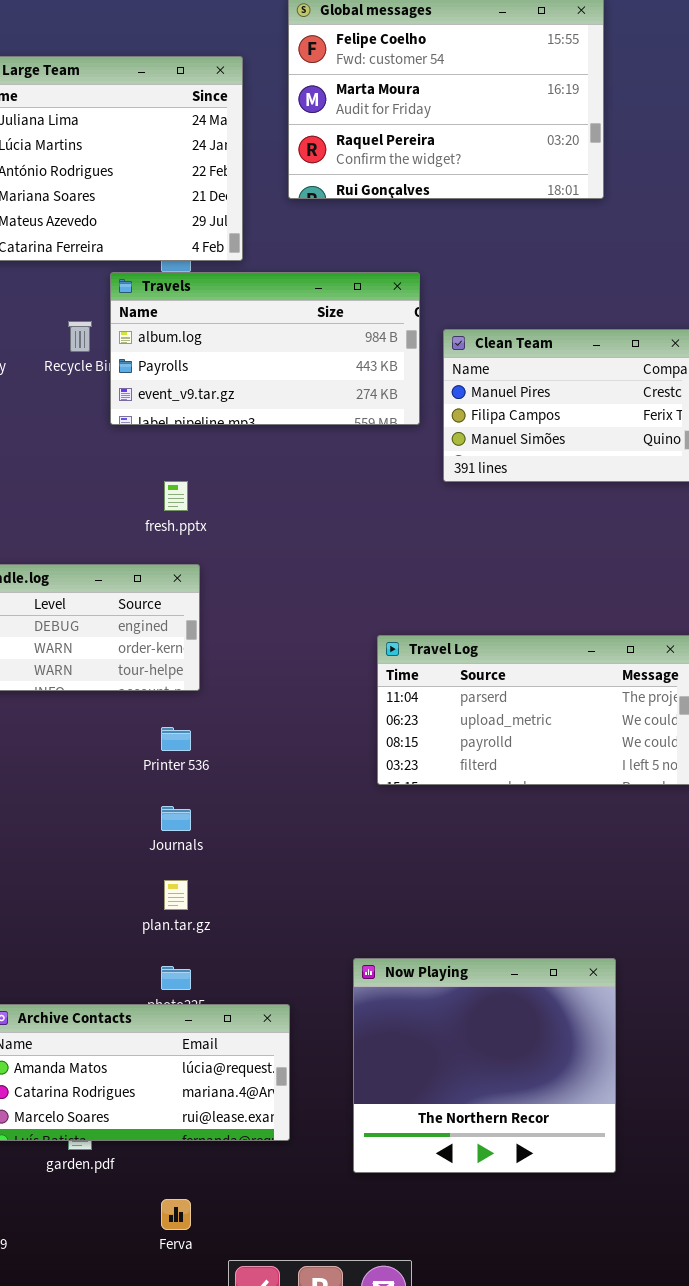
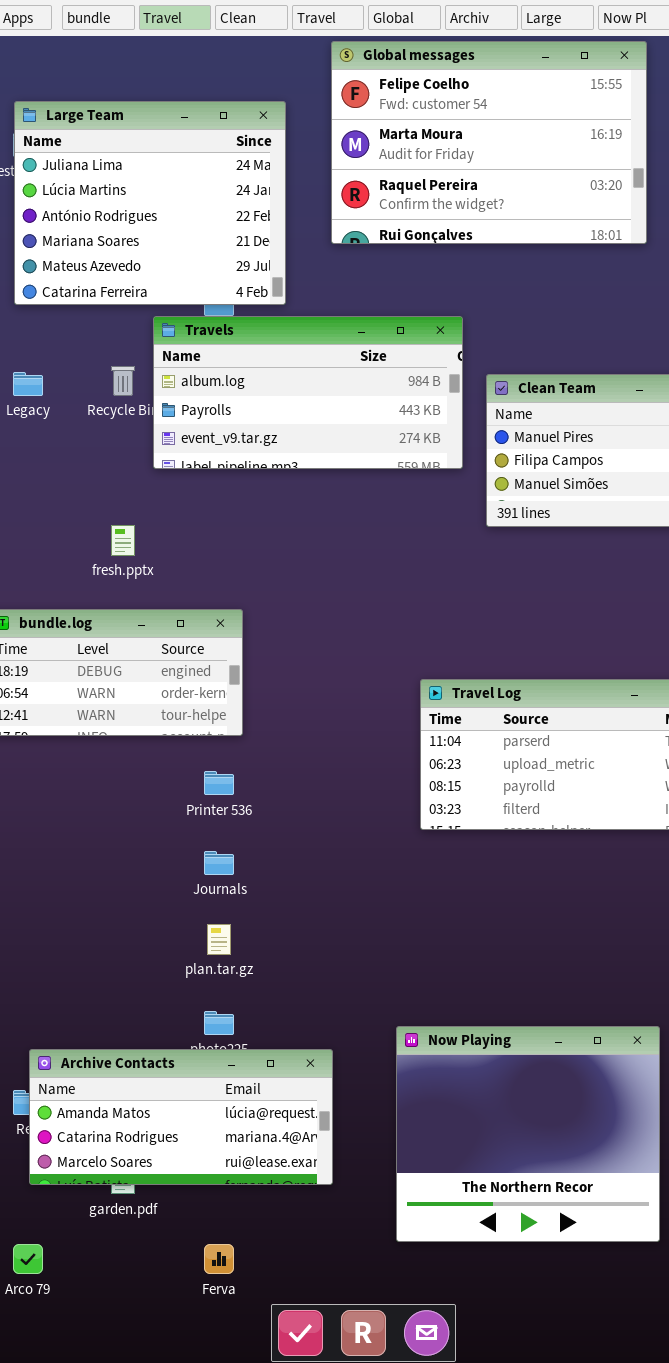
fresh.pptx: [164,481,188,511] -> [111,525,135,556], moved
Now Playing: [353,958,616,1173] -> [396,1026,660,1242], moved

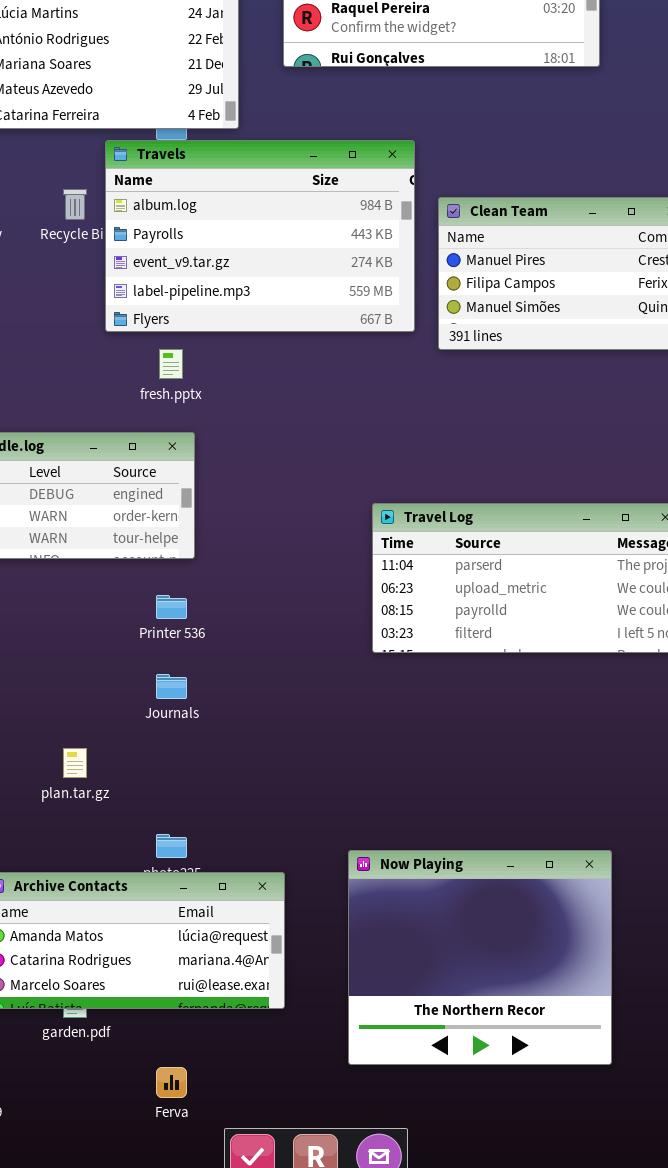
Travels: [153,316,463,469] -> [105,140,415,332], resized
fresh.pptx: [111,525,135,556] -> [159,349,183,379], moved
plan.tar.gz: [207,924,231,955] -> [63,748,87,778], moved

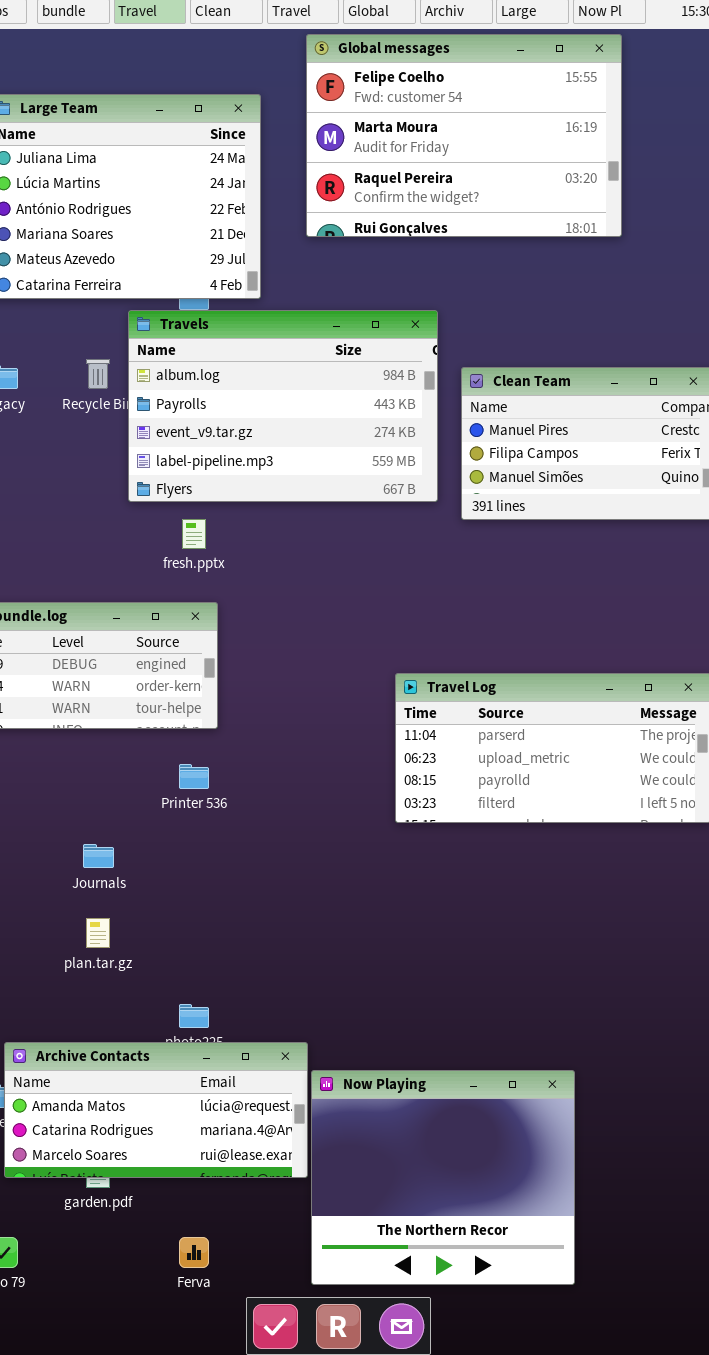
Journals: [156,674,187,699] -> [83,844,114,868], moved
Now Playing: [348,850,612,1065] -> [311,1070,575,1285], moved

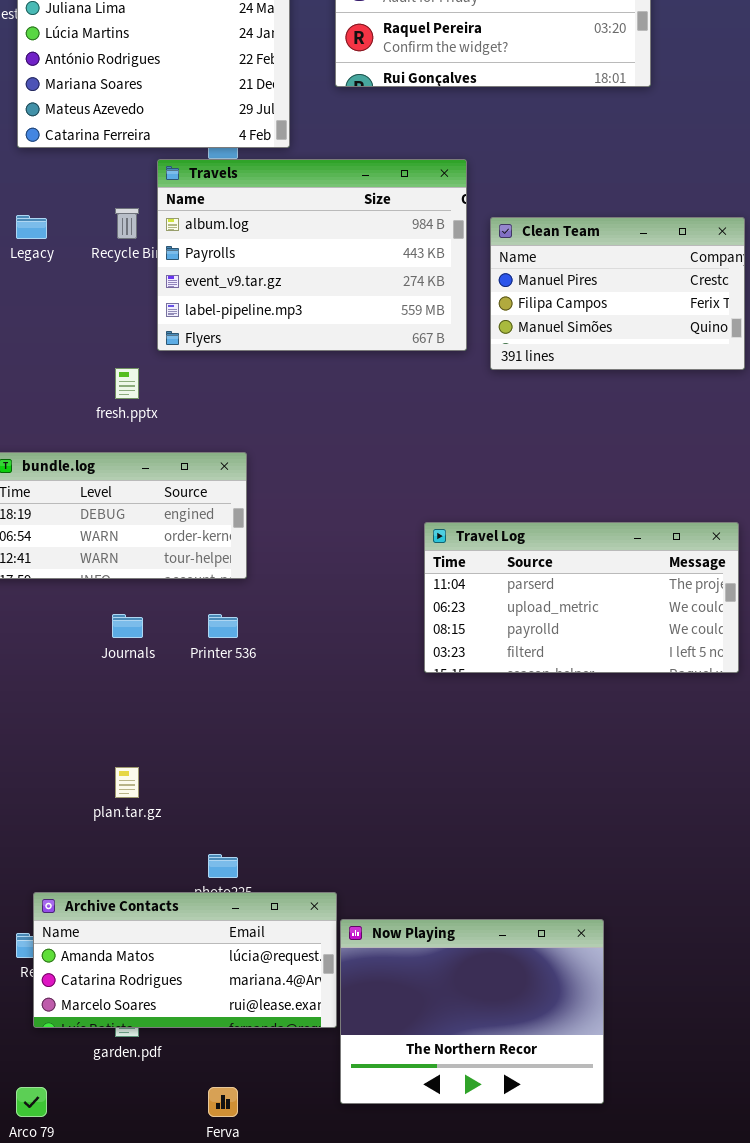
fresh.pptx: [182,519,206,549] -> [115,368,139,399], moved
Journals: [83,844,114,868] -> [112,614,143,638], moved
Now Playing: [311,1070,575,1285] -> [340,919,604,1104], resized

